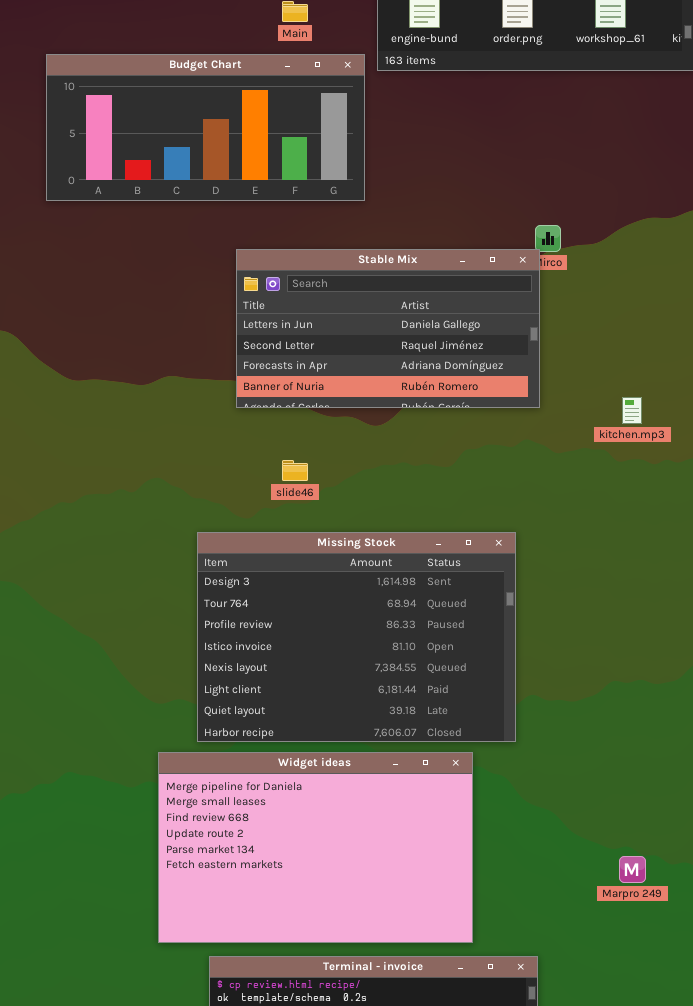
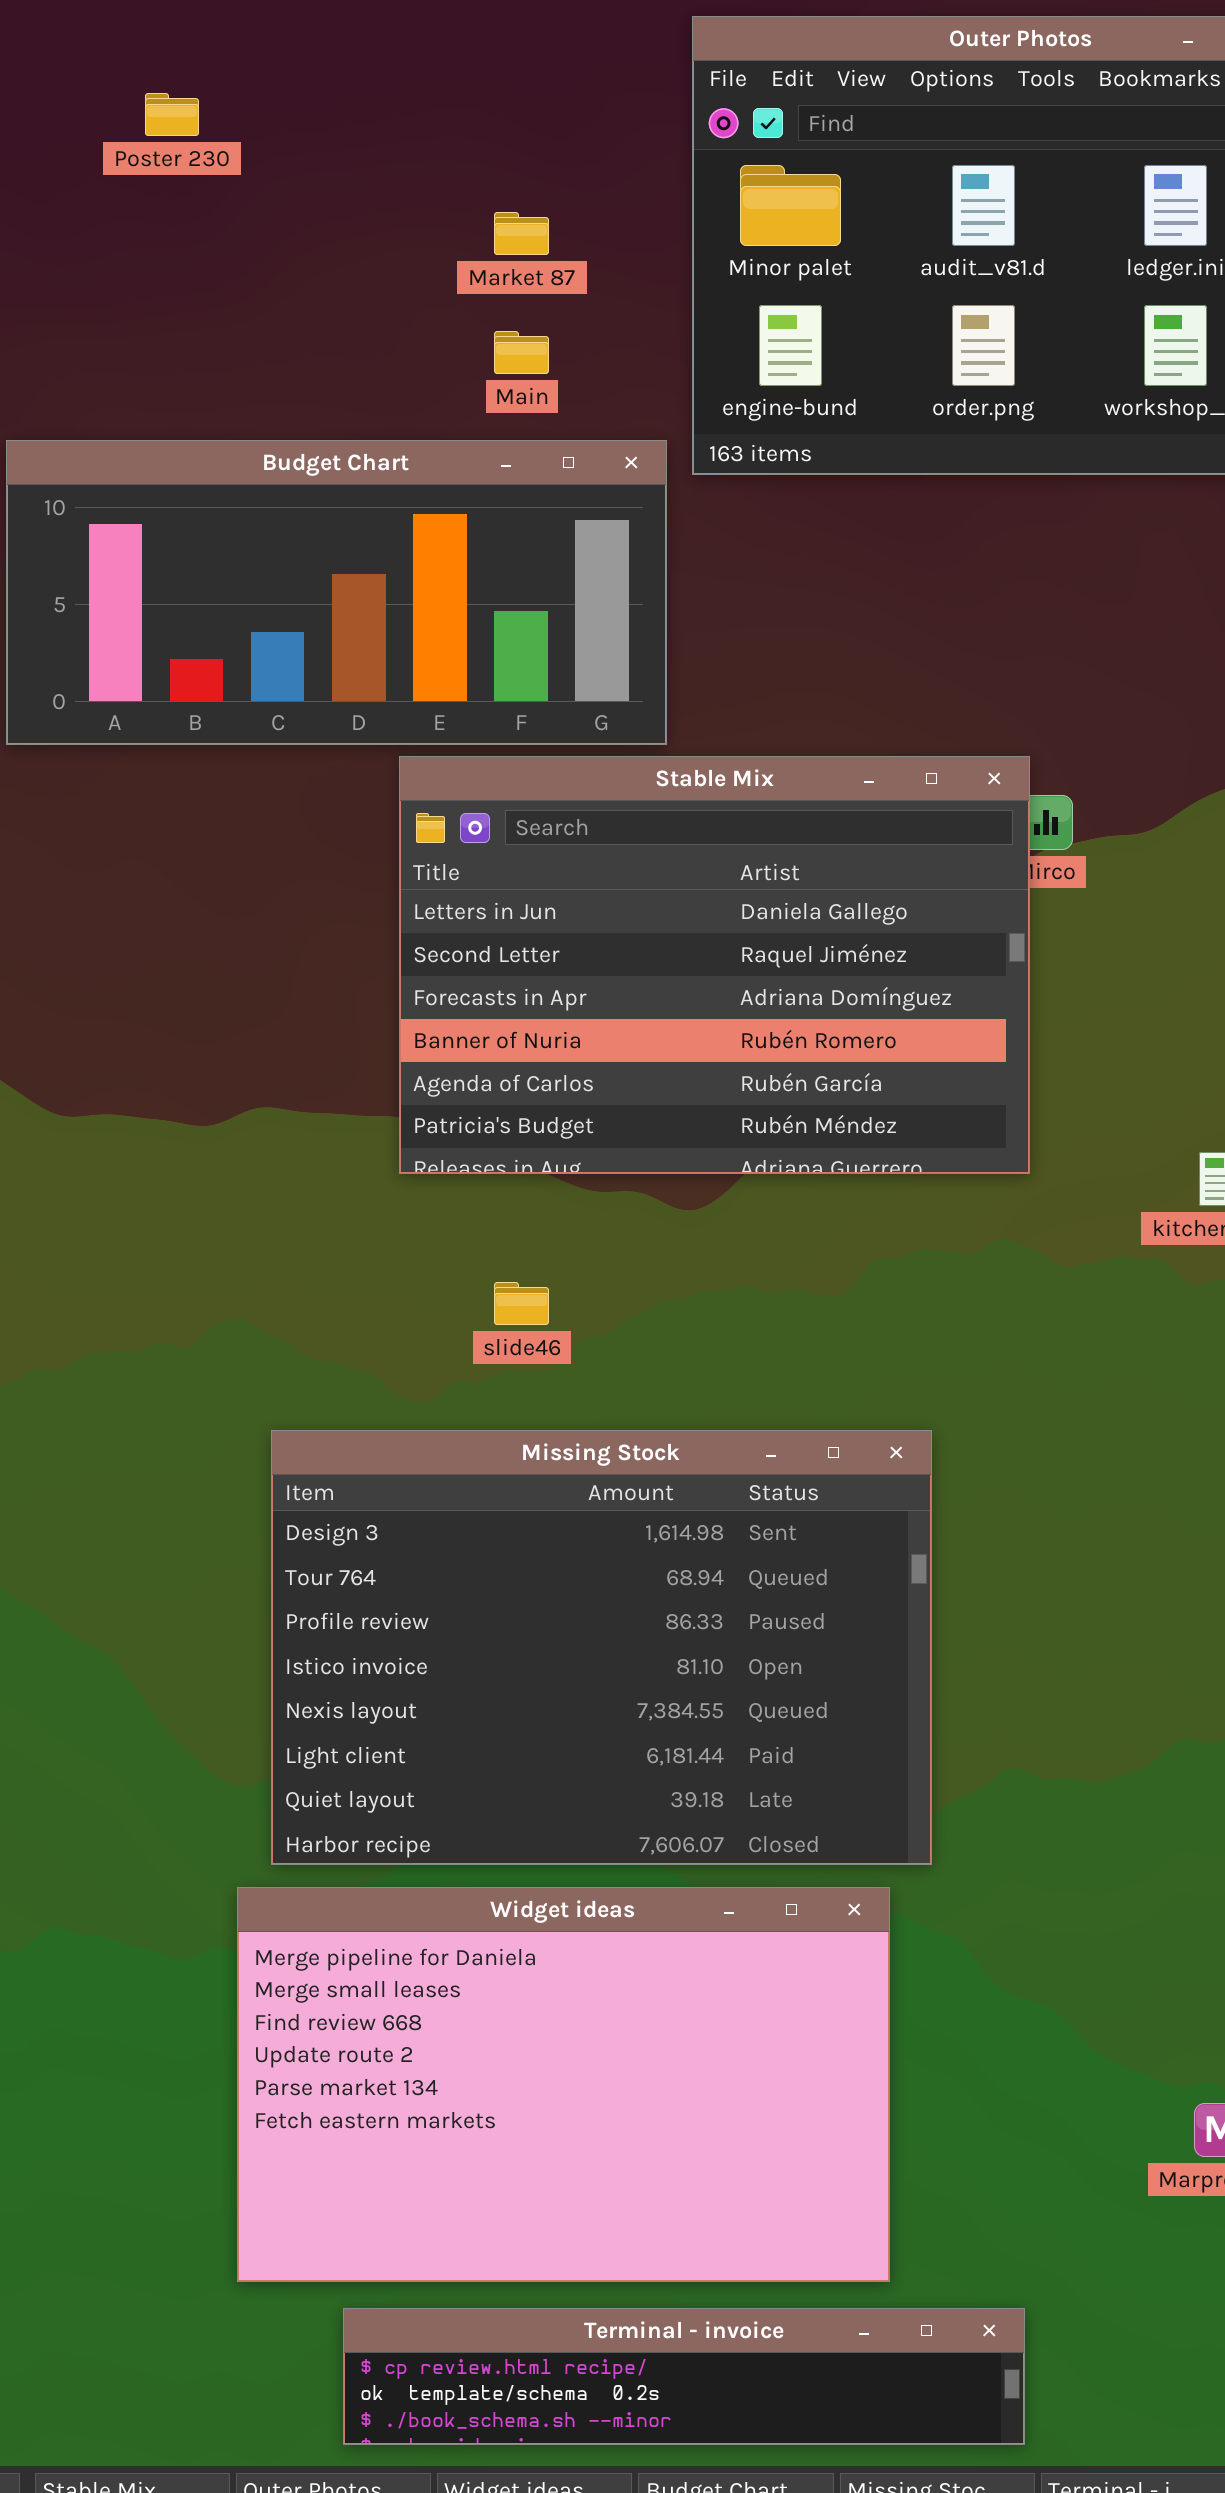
Stable Mix: [236,249,540,408] -> [399,756,1030,1174], resized
Missing Stock: [197,532,516,742] -> [271,1430,932,1865], moved

